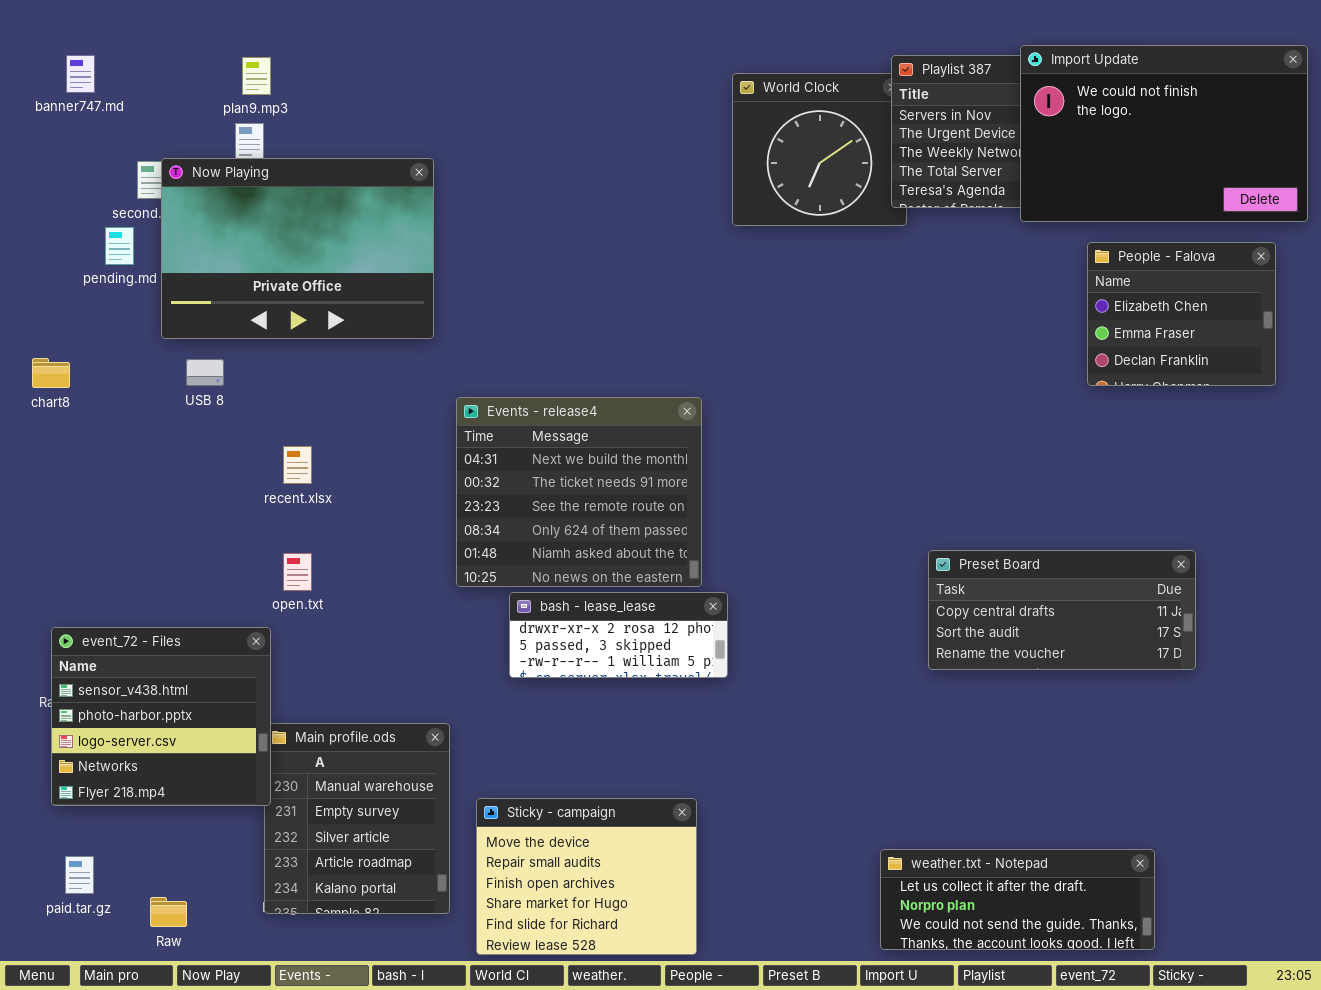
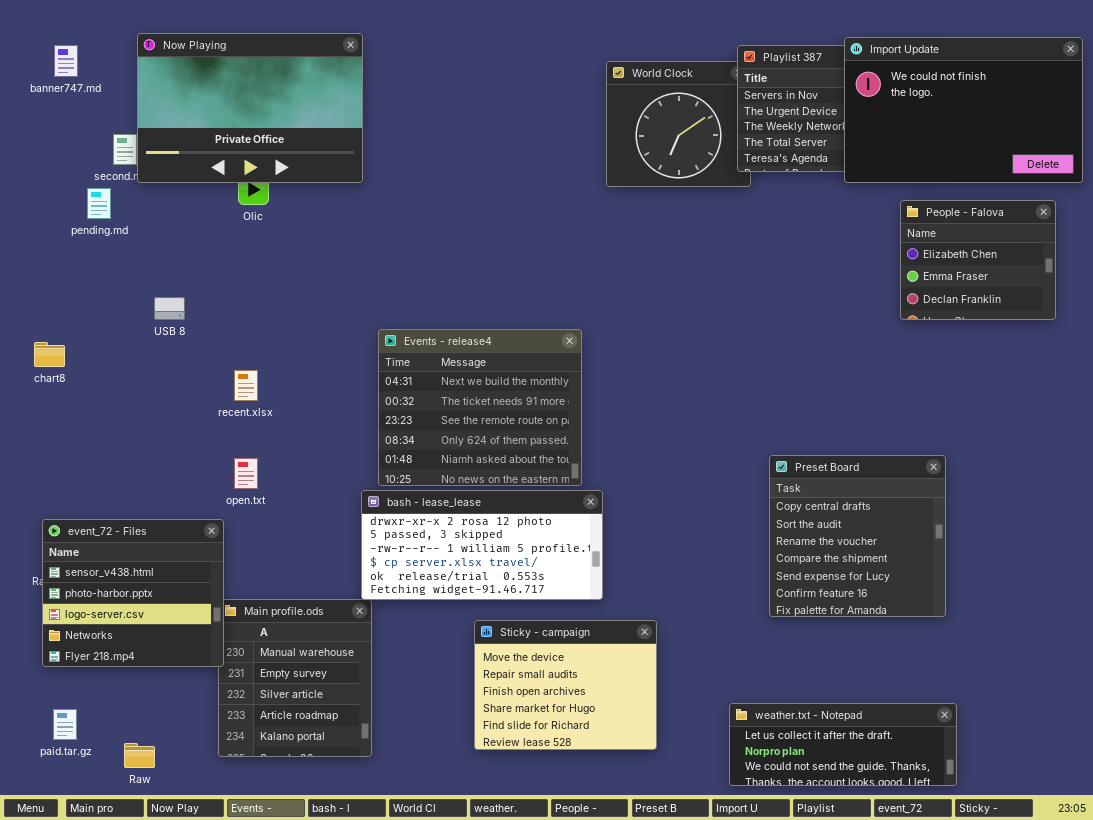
Now Playing: [161,158,434,339] -> [137,33,363,183], moved
chart8: [32,358,70,388] -> [34,342,65,367], moved
Preset Board: [928,550,1196,670] -> [769,455,946,617], resized
bash - lease_lease: [509,592,728,678] -> [361,490,603,600], resized
Sticky - campaign: [476,798,697,955] -> [474,620,657,750], moved

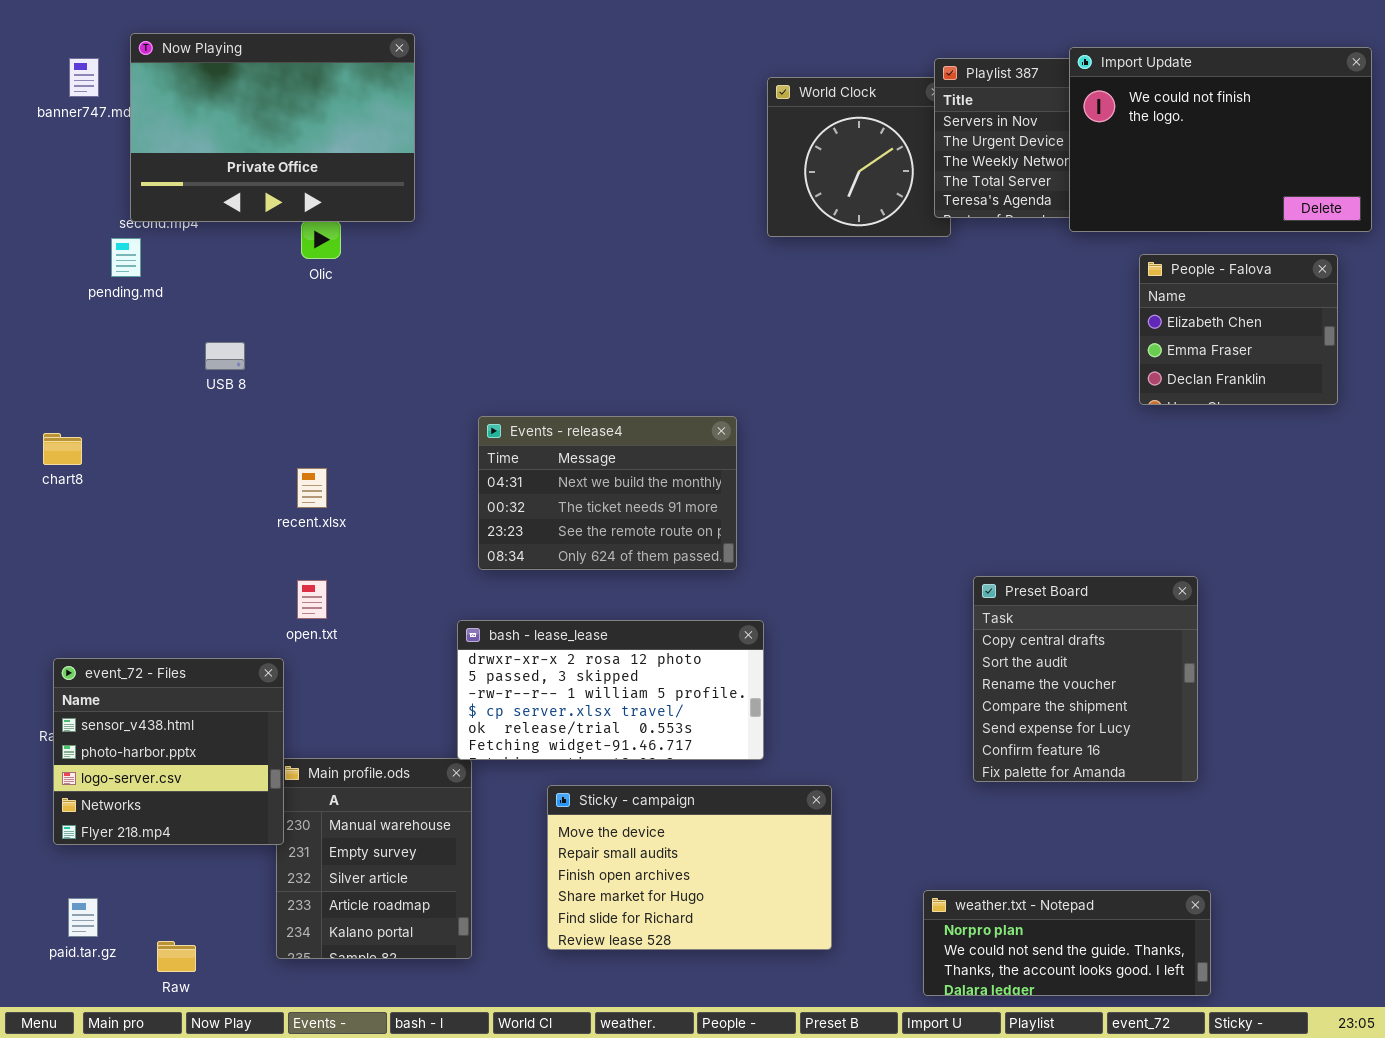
Now Playing: [137,33,363,183] -> [130,33,415,222], moved
USB 8: [154,297,185,320] -> [205,342,245,370], moved
Events - release4: [378,329,582,486] -> [478,416,737,570], resized
Sticky - campaign: [474,620,657,750] -> [547,785,832,950], resized
weather.txt - Notepad: [729,703,957,786] -> [923,890,1211,996], scrolled down 1 row

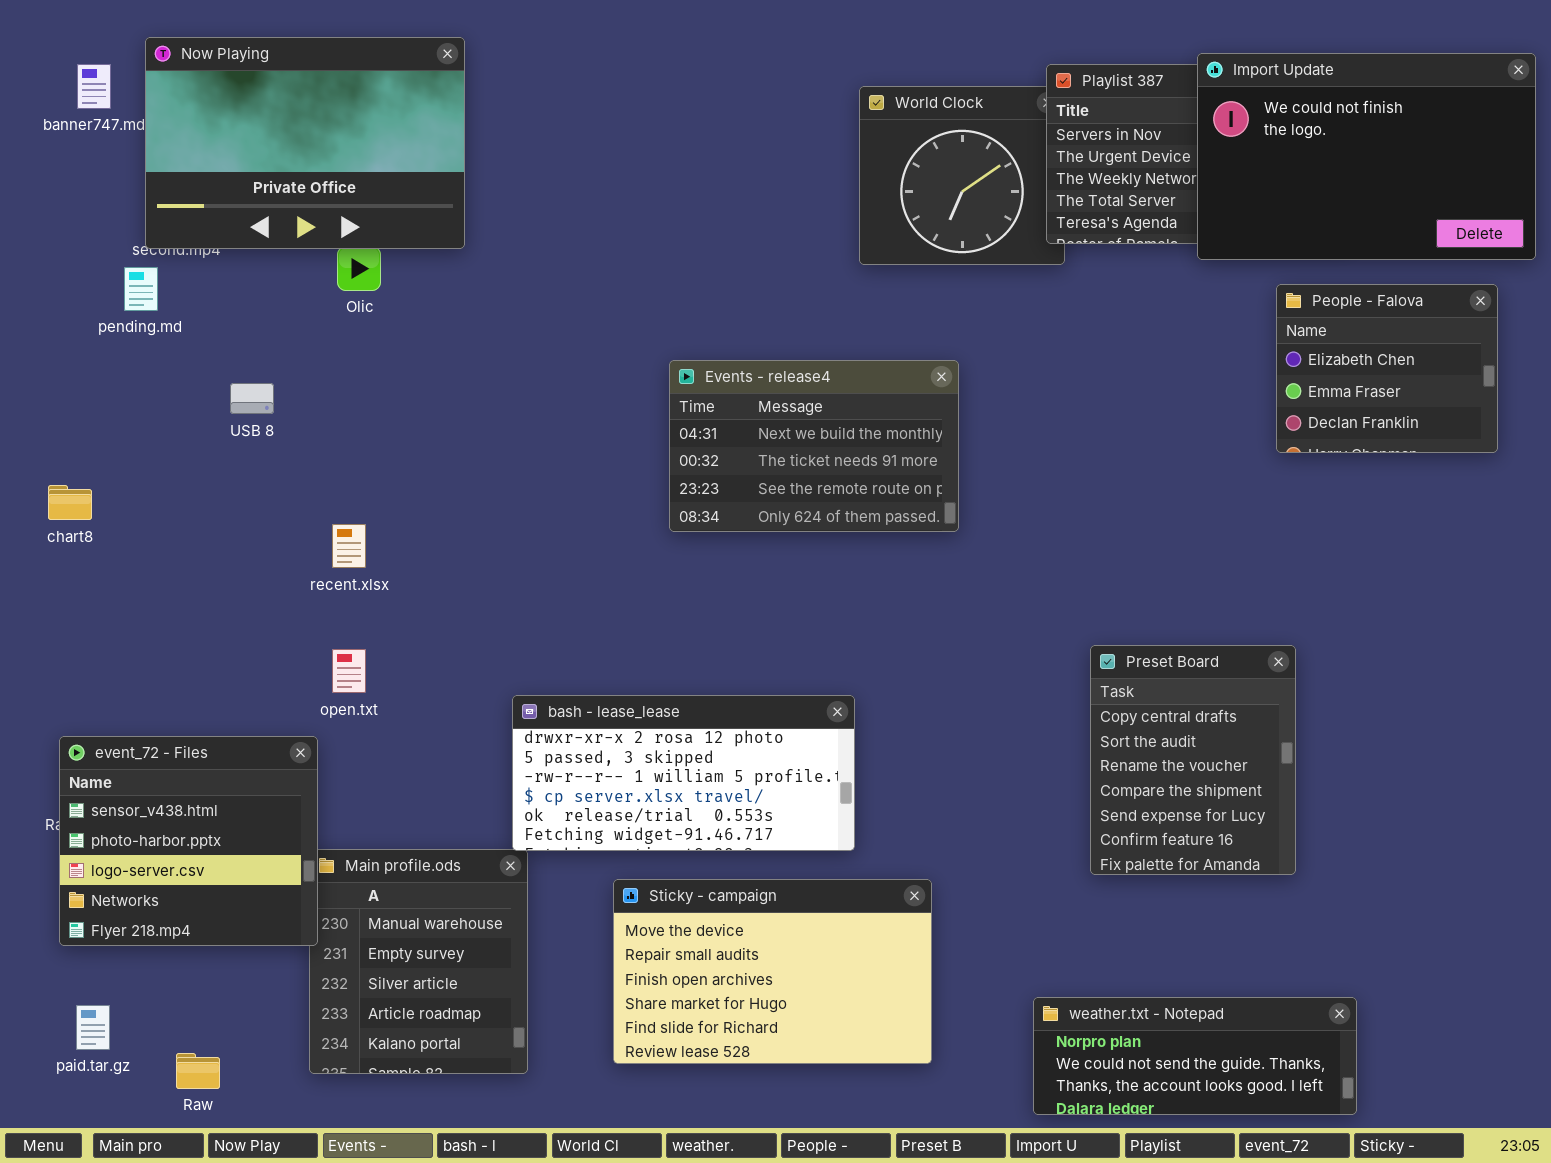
Events - release4: [478,416,737,570] -> [669,360,959,532], moved
Preset Board: [973,576,1198,782] -> [1090,645,1296,875], resized

